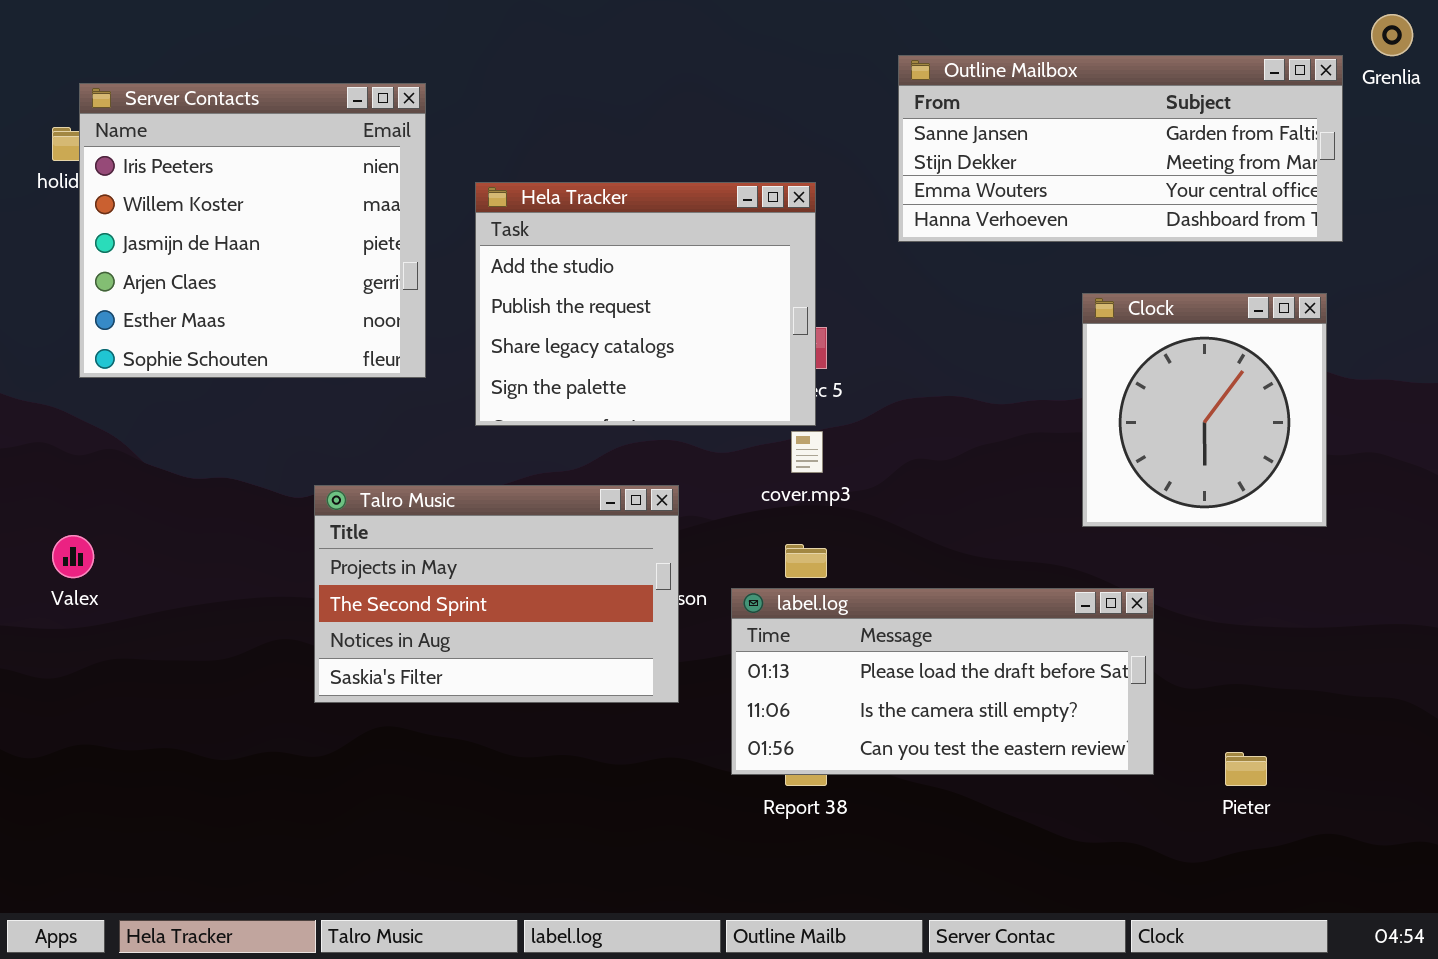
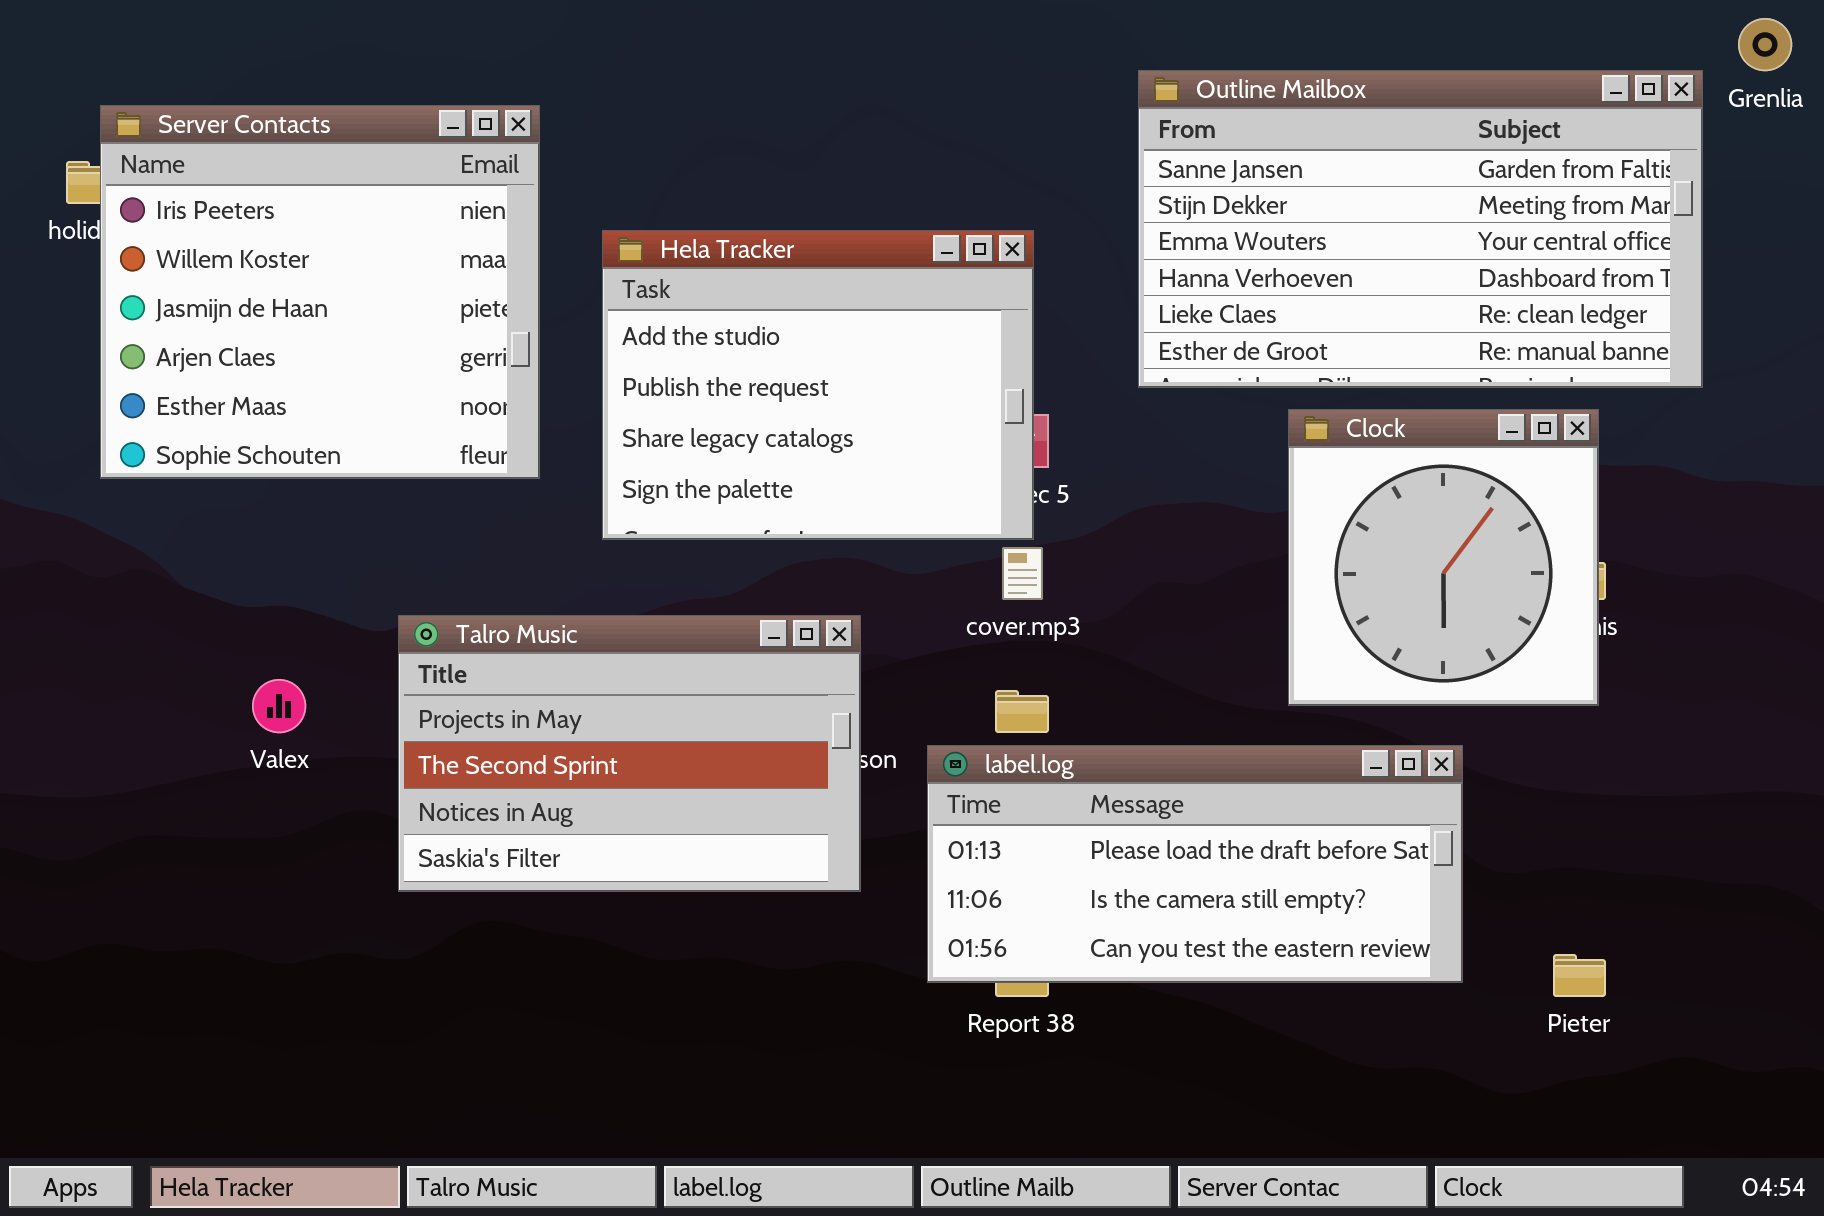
Outline Mailbox: [898,55,1343,242] -> [1138,70,1703,388], resized
Clock: [1082,293,1327,527] -> [1288,409,1599,706], moved
Valex: [52,535,94,578] -> [252,679,306,733], moved

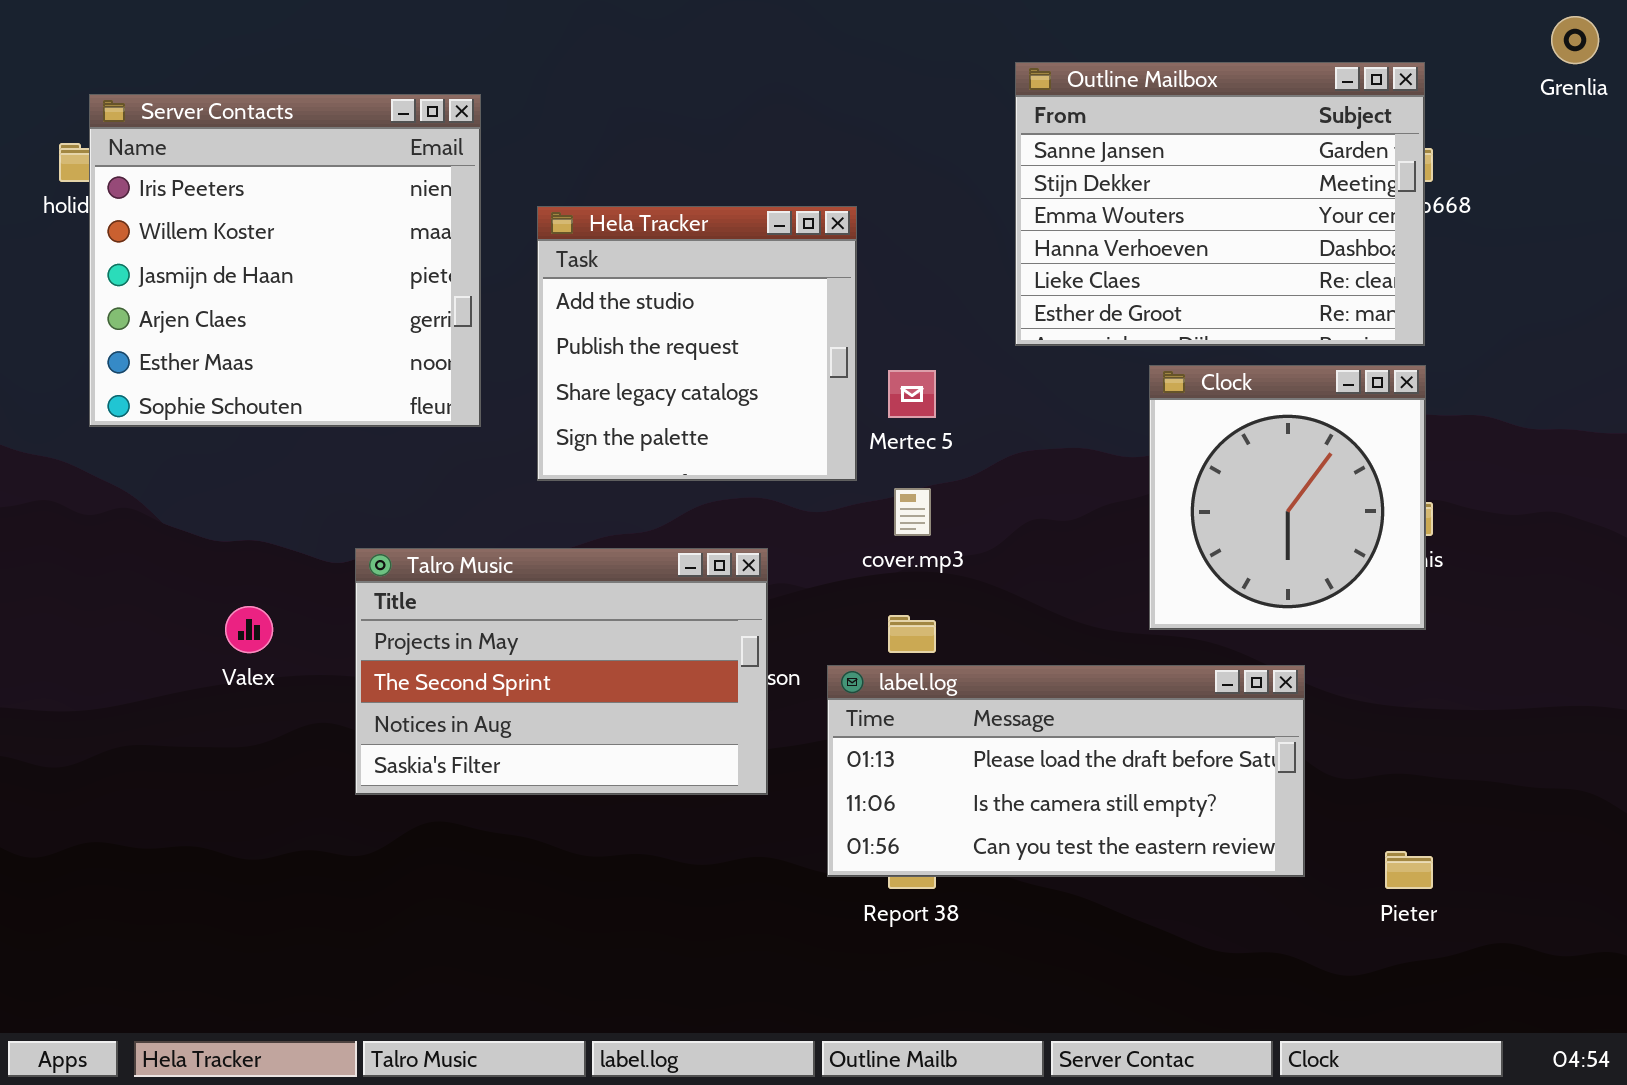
Outline Mailbox: [1138,70,1703,388] -> [1015,62,1425,346], resized
Hela Tracker: [602,230,1034,540] -> [537,206,857,481], resized

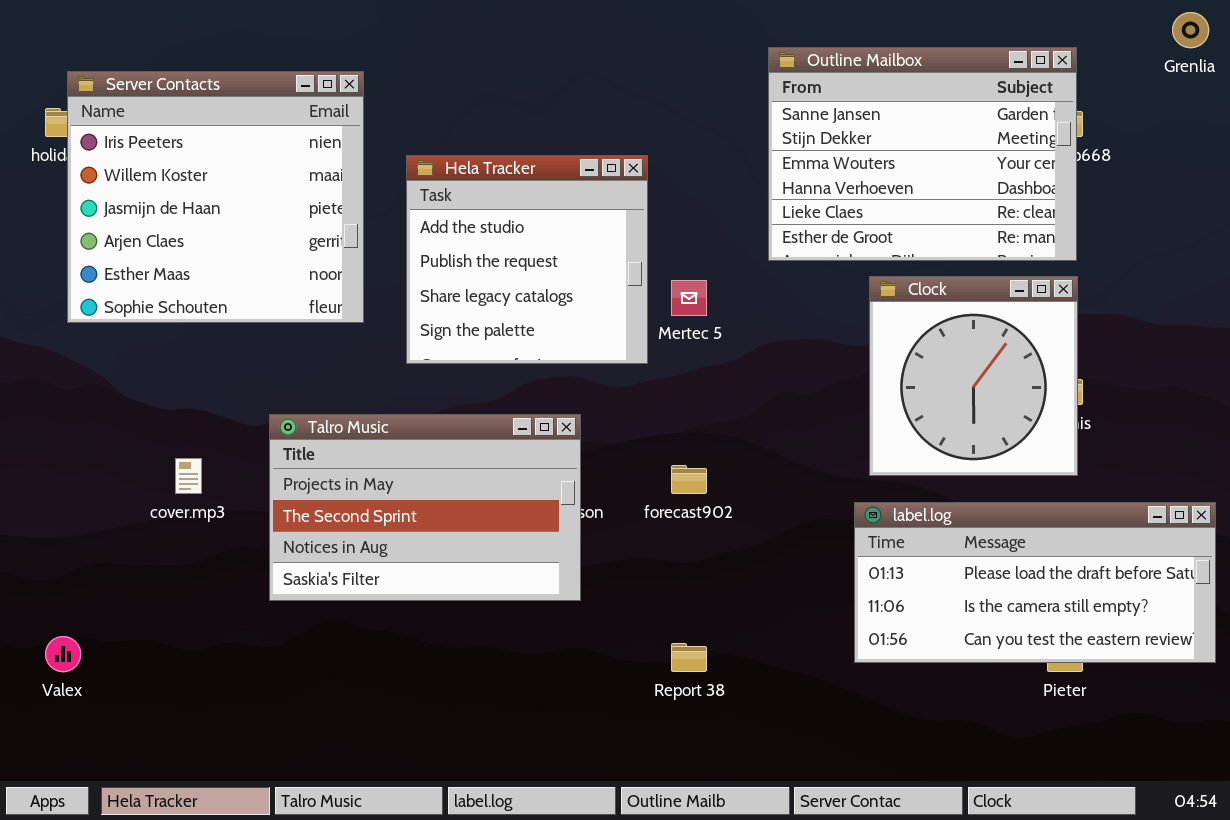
cover.mp3: [894,488,931,536] -> [175,458,202,494], moved
Valex: [225,606,273,653] -> [45,636,81,672], moved
label.log: [827,665,1305,877] -> [854,502,1216,663], moved

